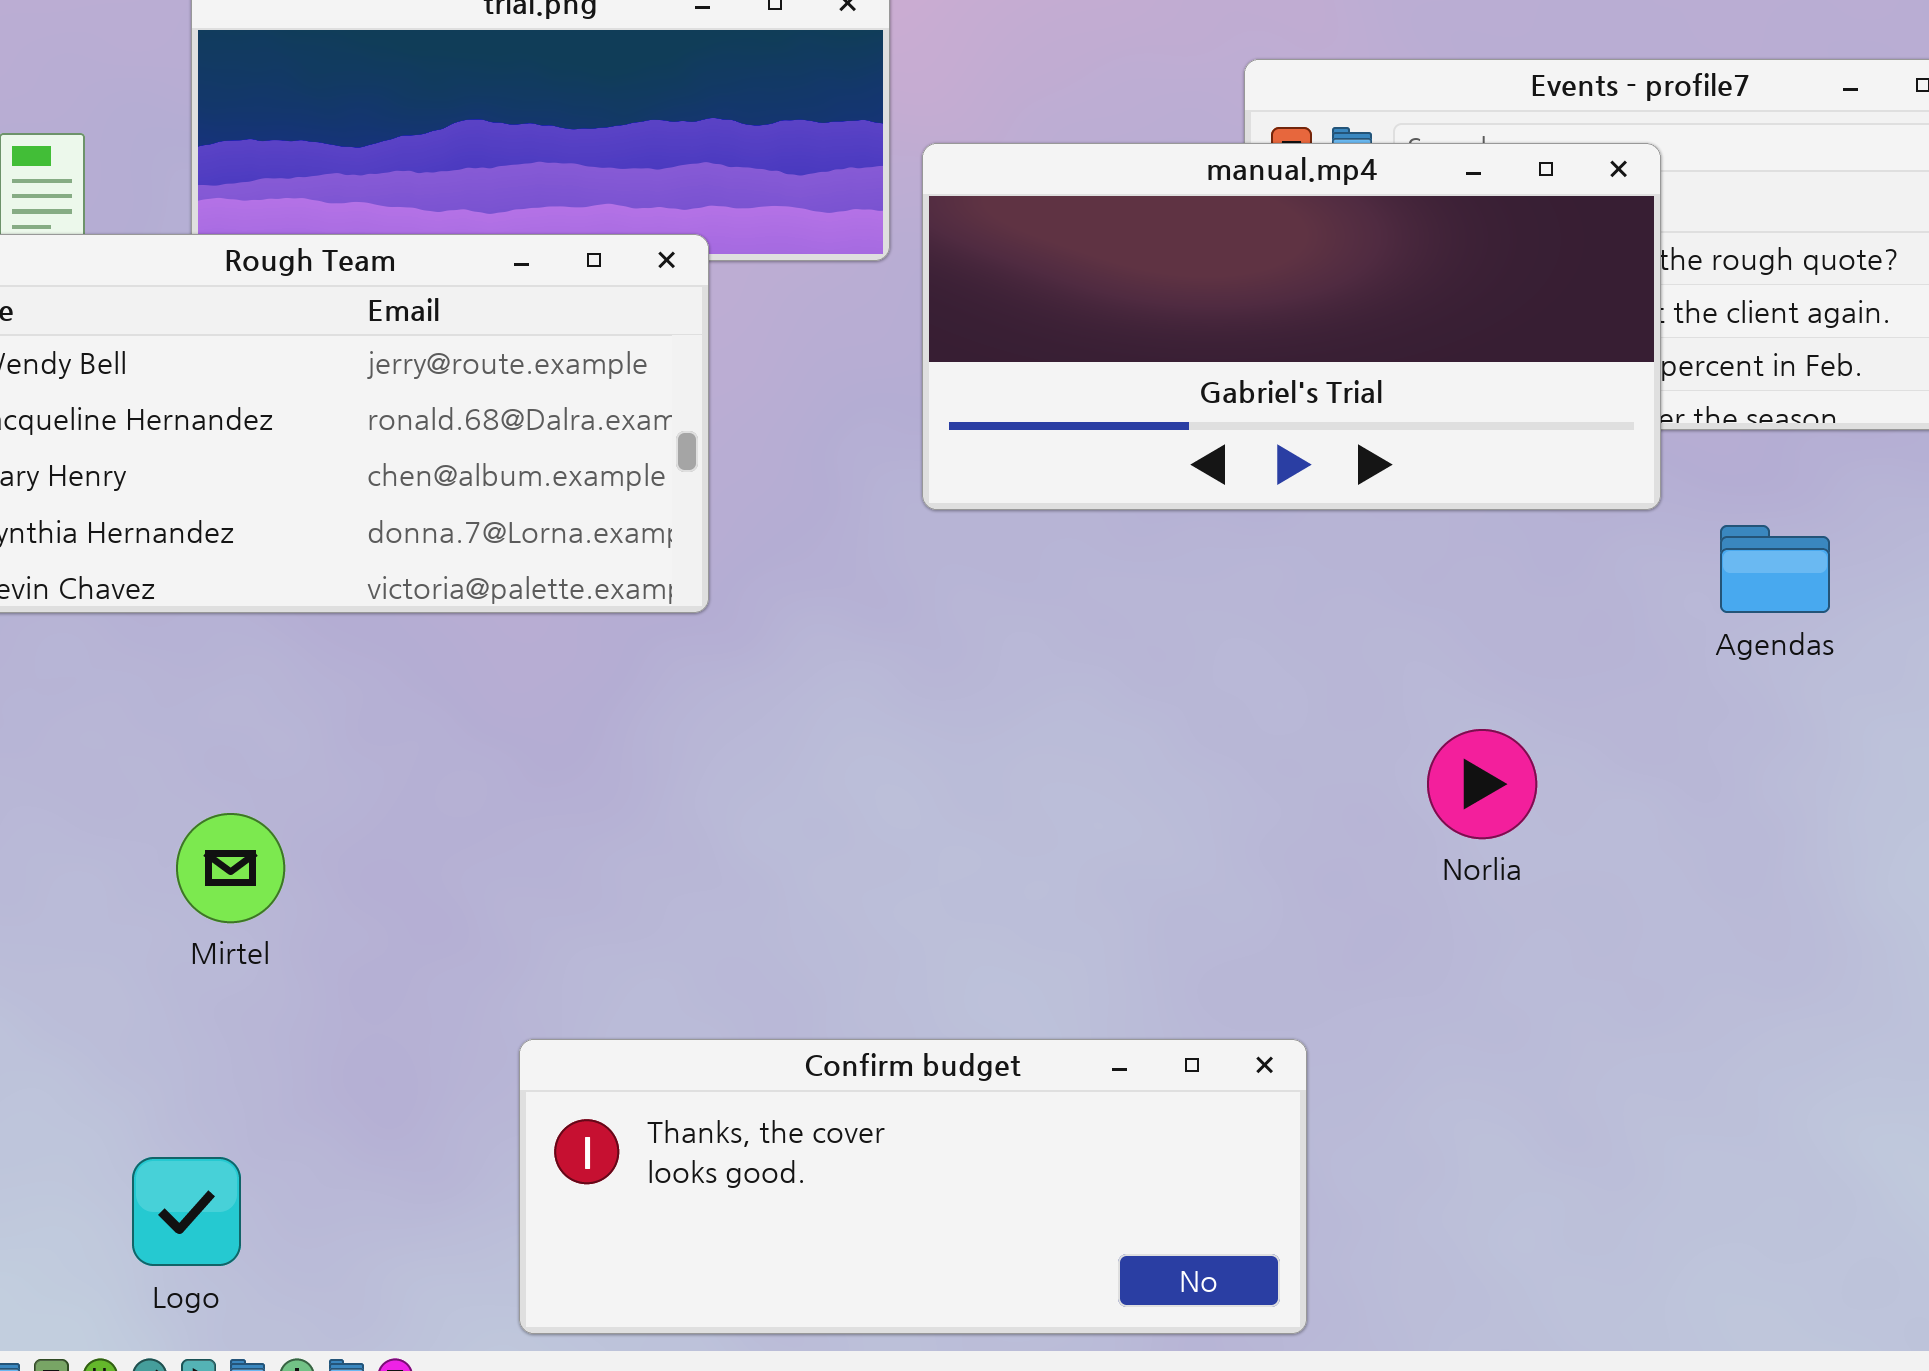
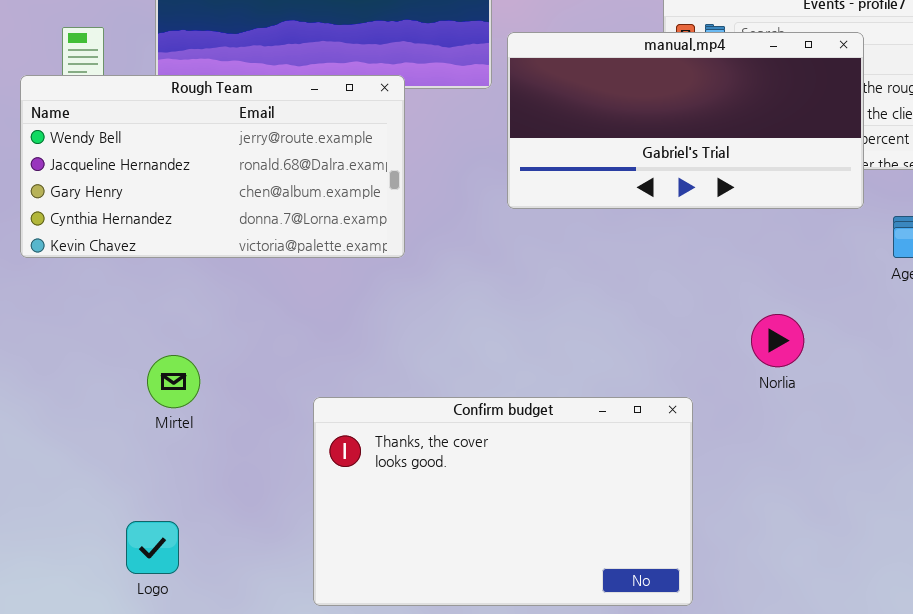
Confirm budget: [519,1039,1307,1334] -> [313,397,693,606], resized

